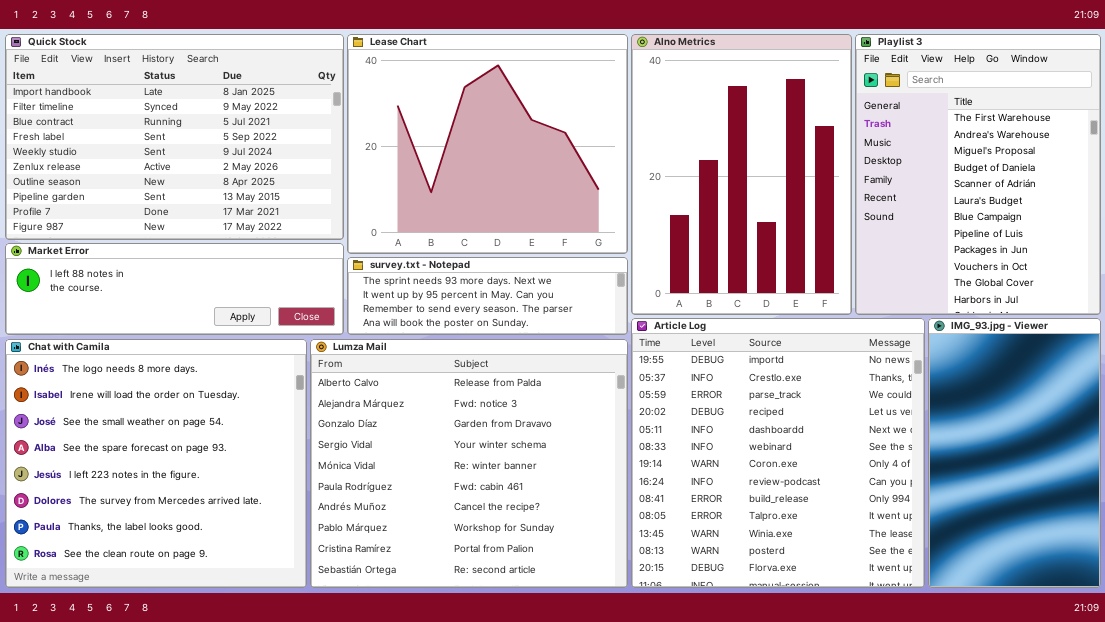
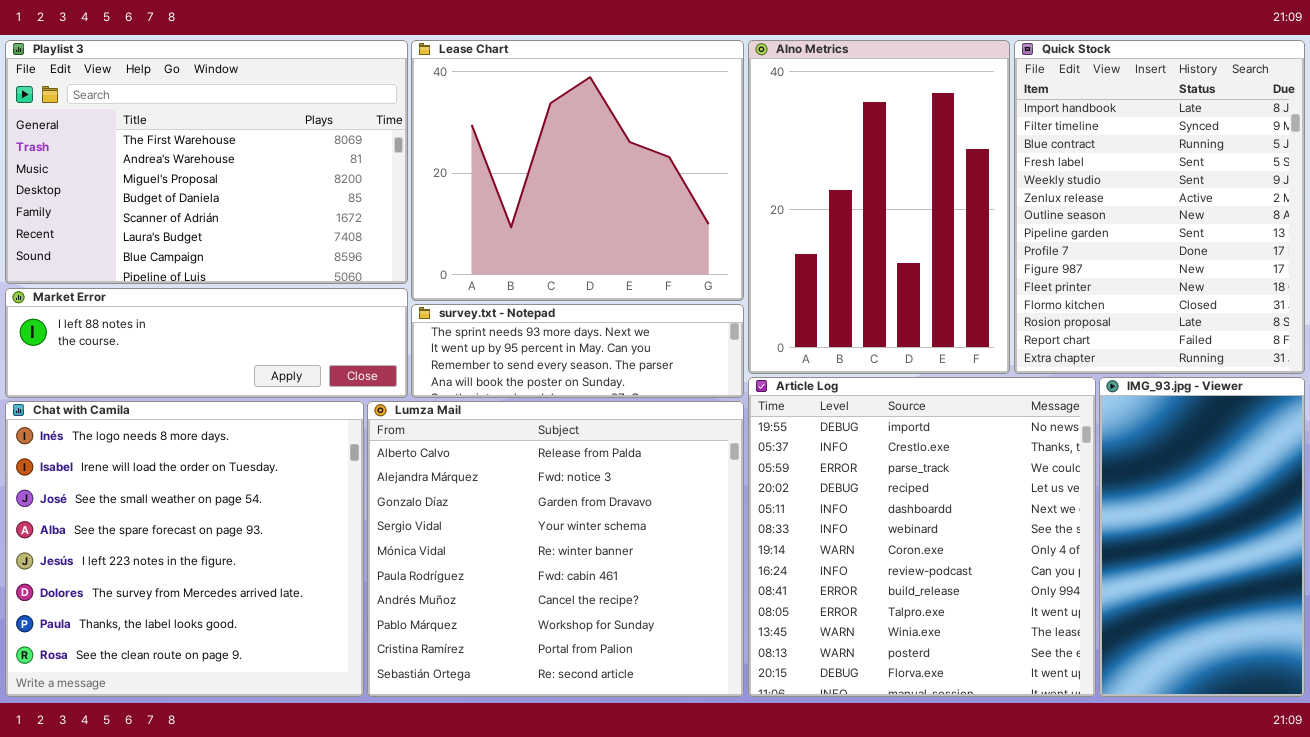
Quick Stock: [5,34,344,240] -> [1014,40,1305,374], moved, resized
Playlist 3: [855,34,1101,315] -> [5,40,408,284], moved, resized

